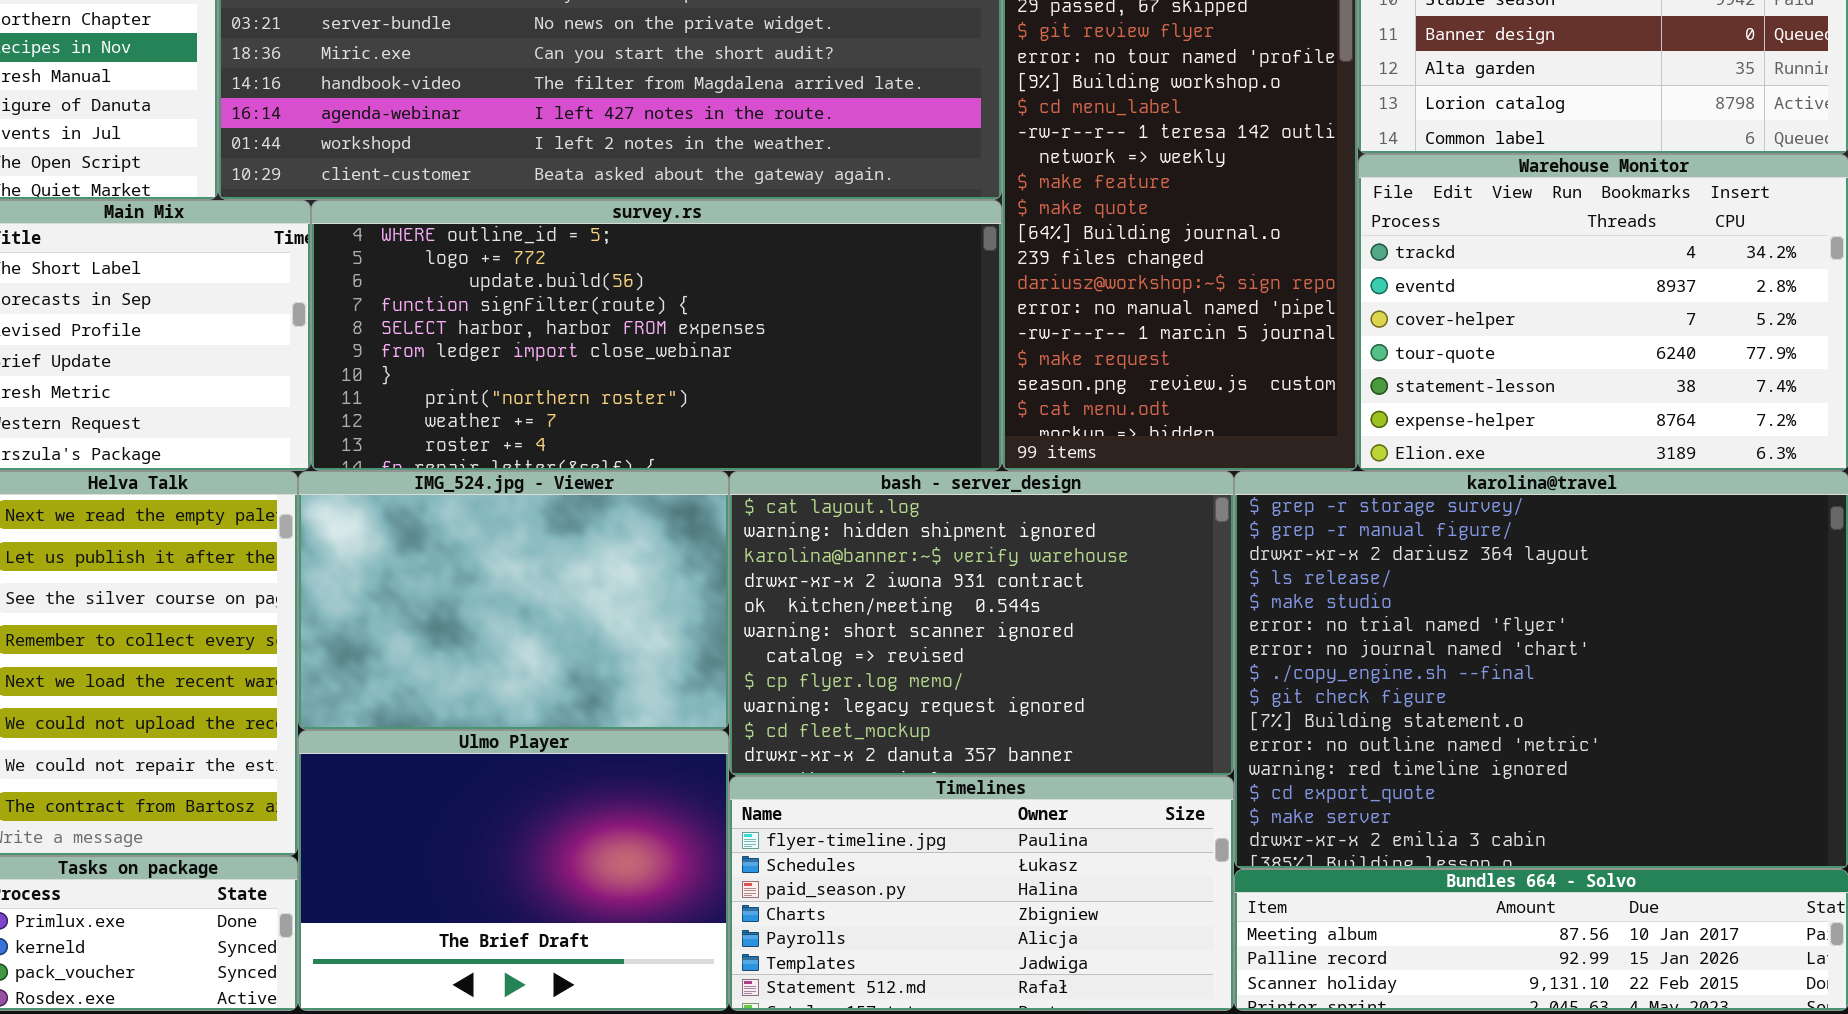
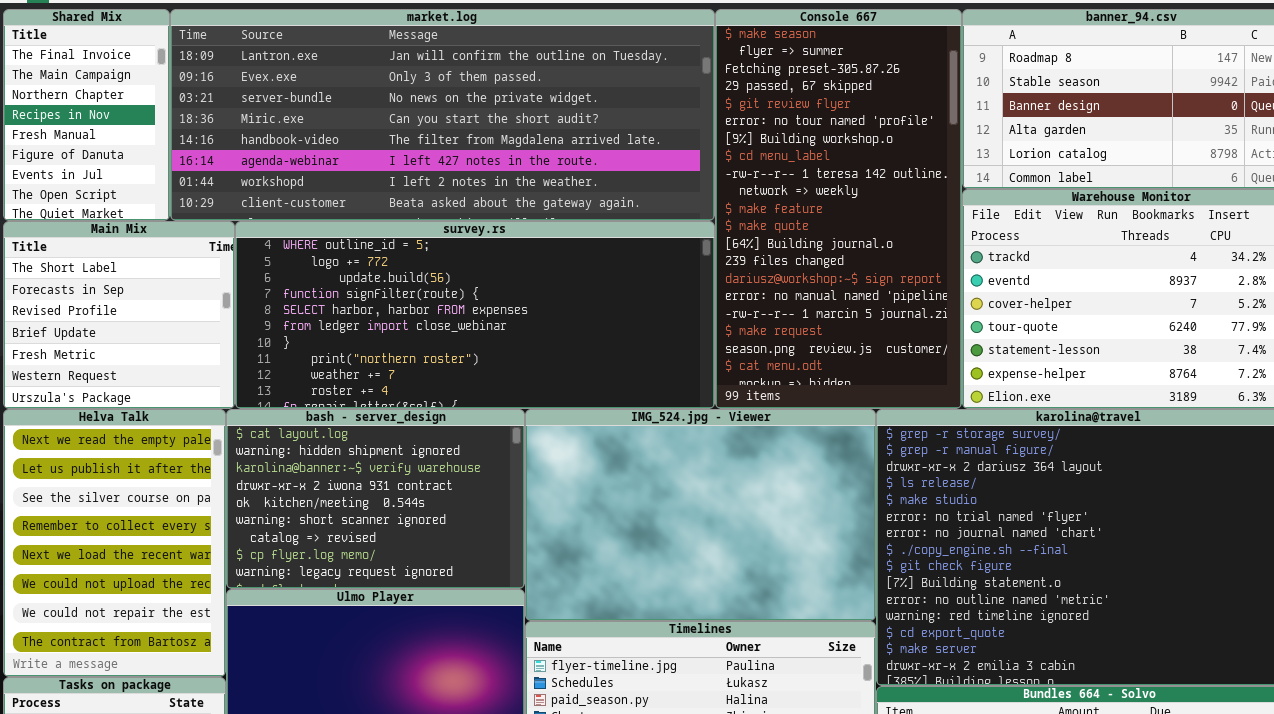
IMG_524.jpg - Viewer: [298,471,729,730] -> [525,409,876,621], moved, resized
bash - server_design: [729,471,1234,776] -> [226,409,525,589], moved, resized

